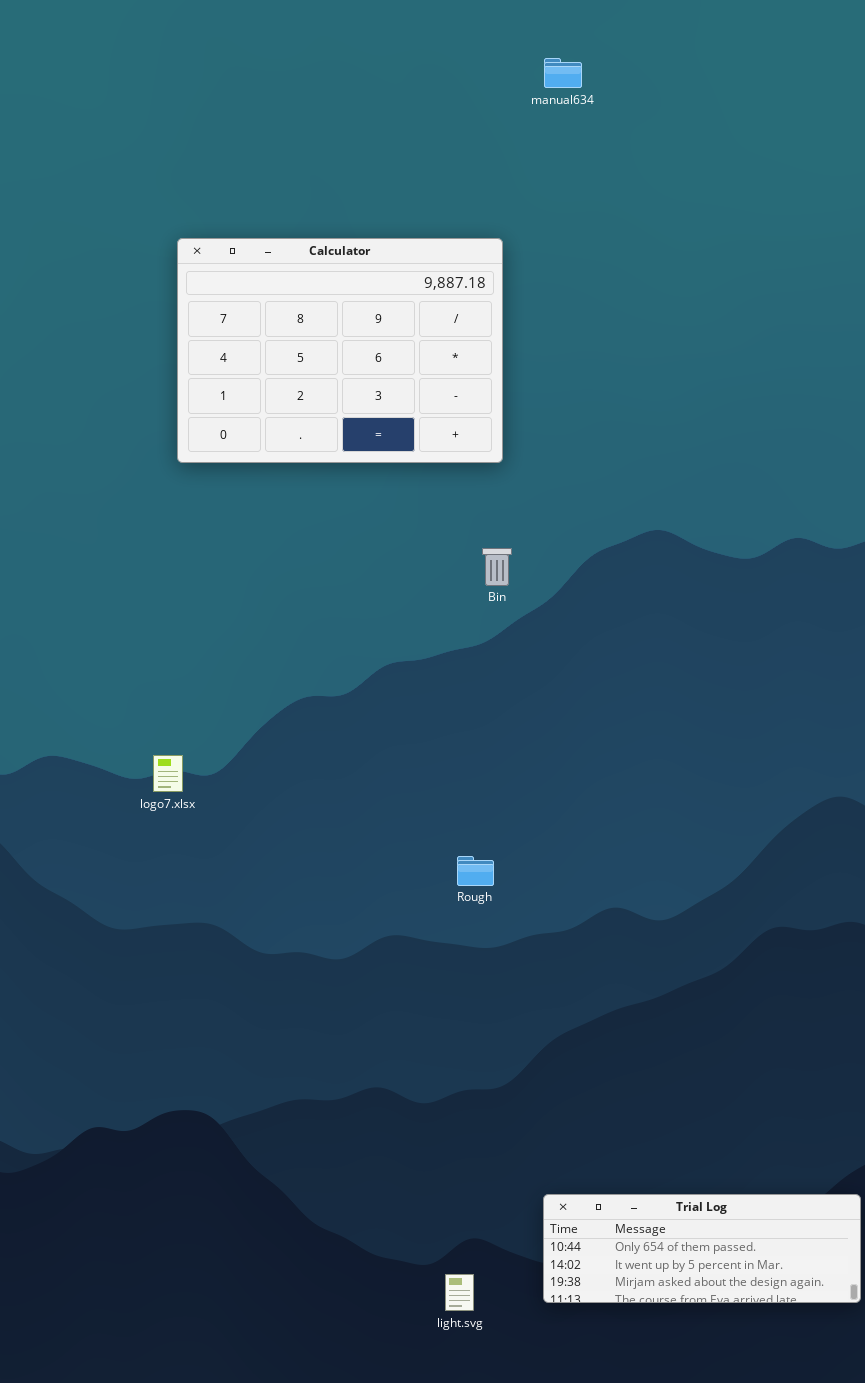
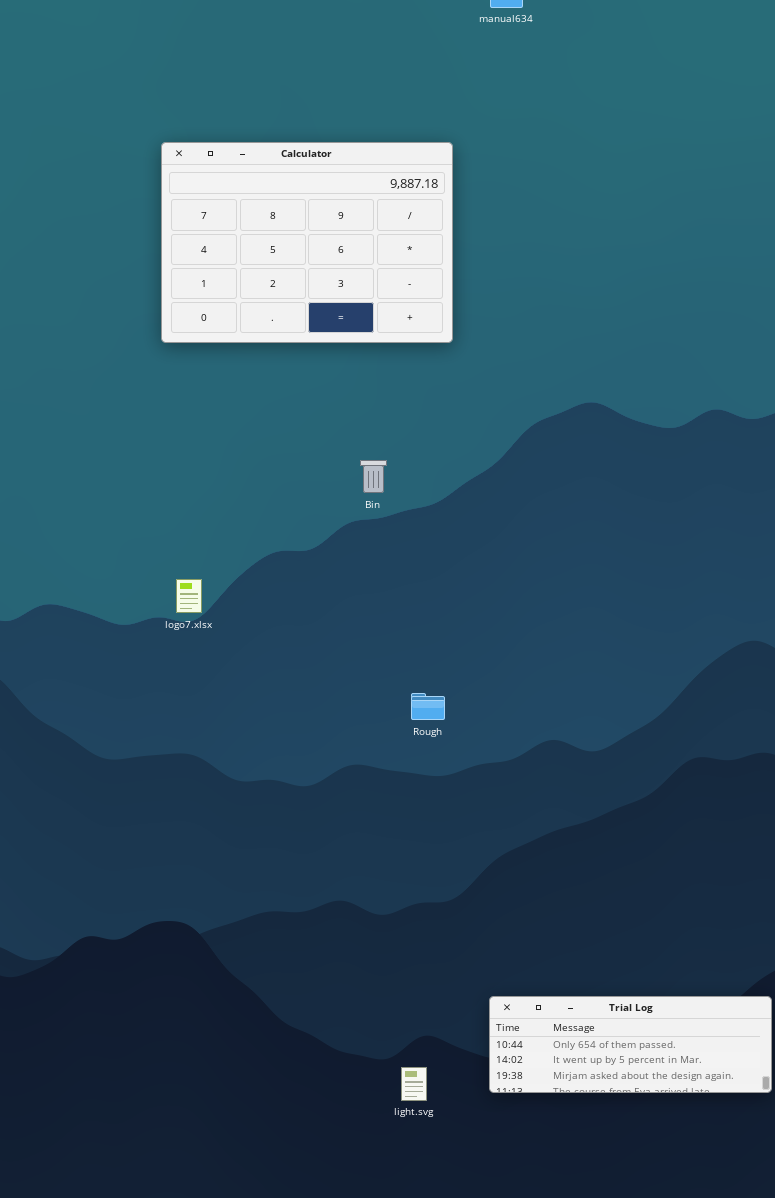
Bin: [482,548,512,586] -> [360,460,387,493], moved
logo7.xlsx: [153,755,183,792] -> [176,579,202,613], moved

